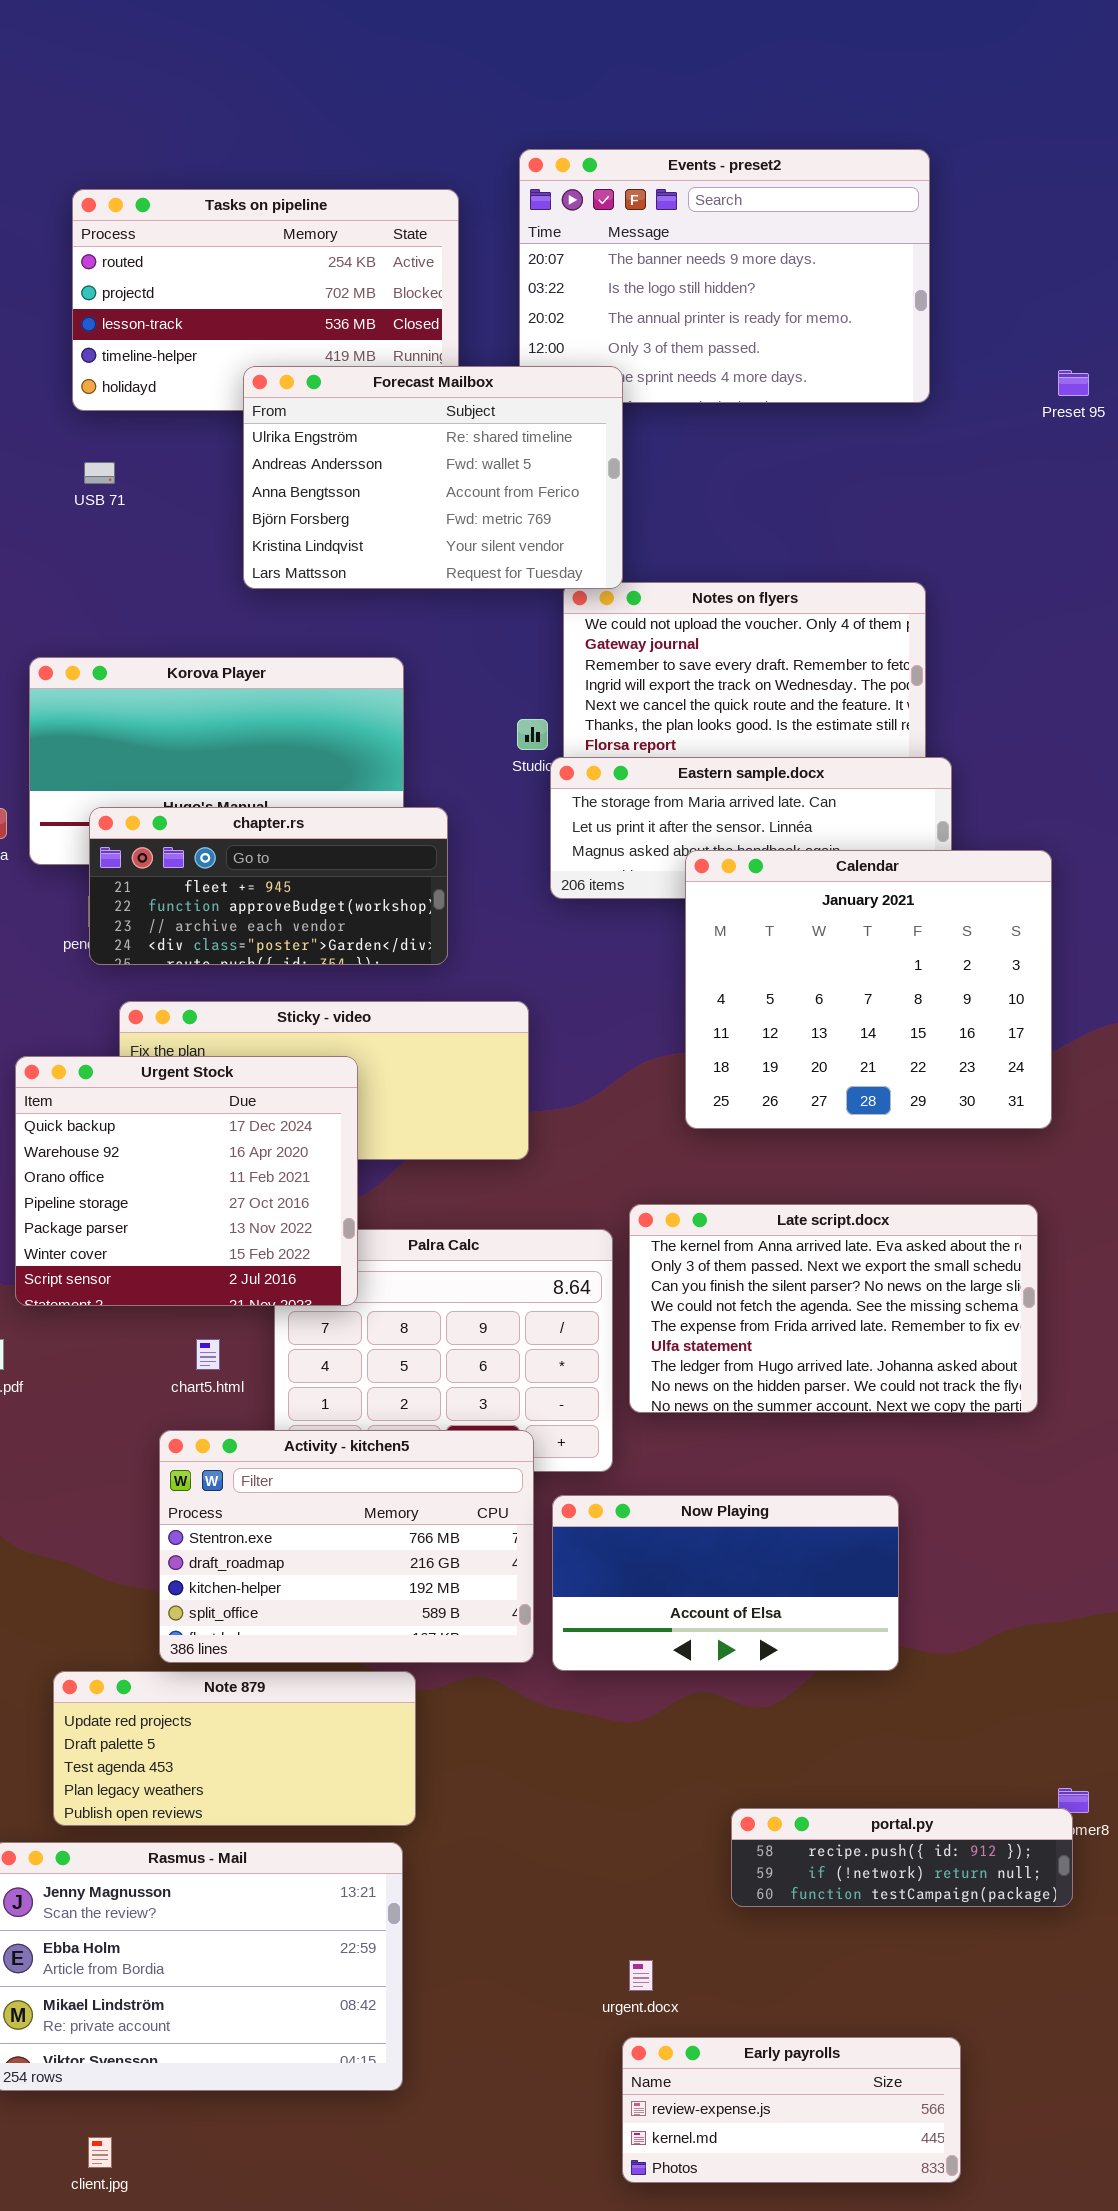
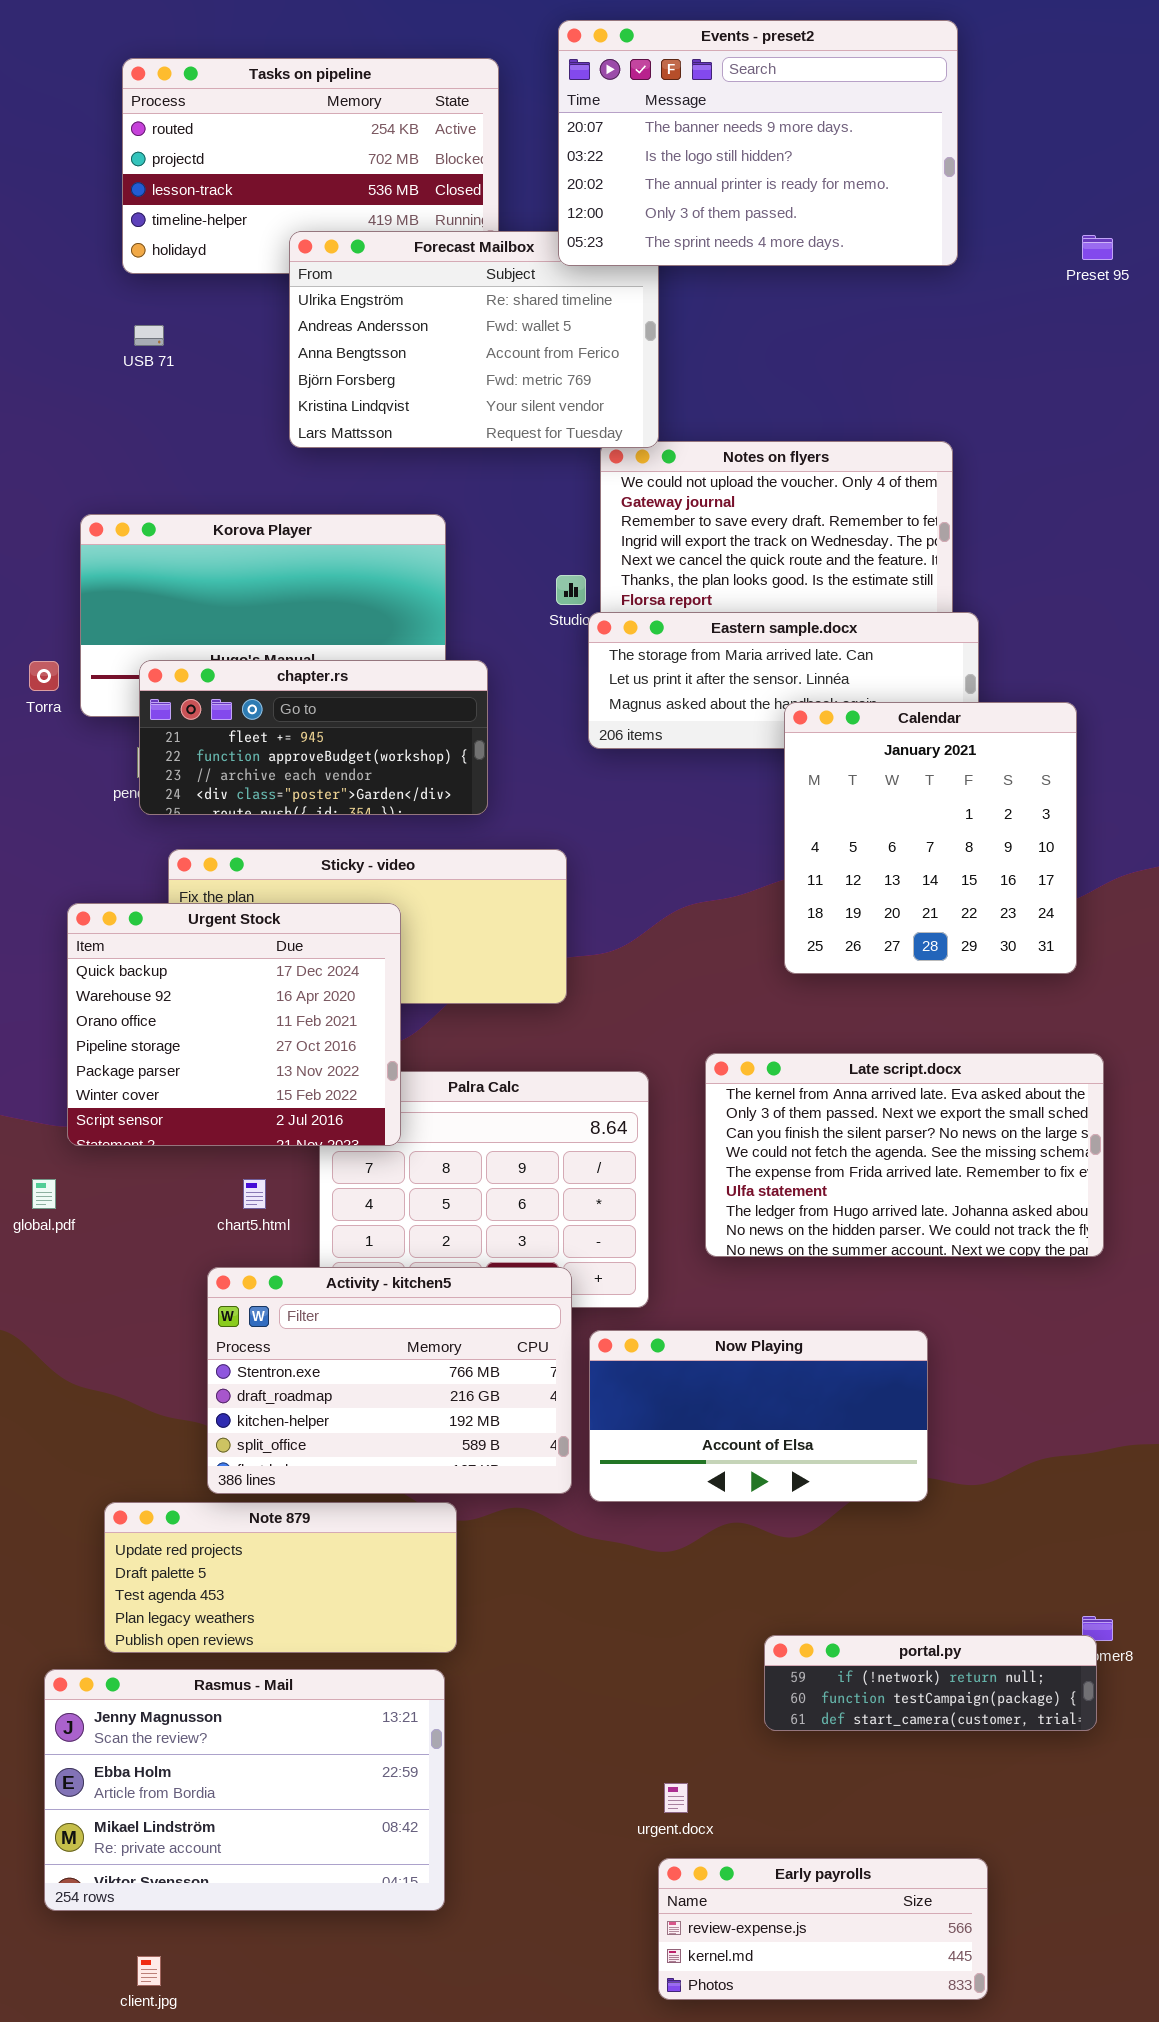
Events - preset2: [519,149,930,403] -> [558,20,958,266], raised
Calendar: [685,850,1052,1129] -> [784,702,1077,974], resized
Late script.docx: [629,1204,1038,1413] -> [705,1053,1104,1257], moved
portal.py: [731,1808,1073,1907] -> [764,1635,1097,1731], scrolled down 1 row

